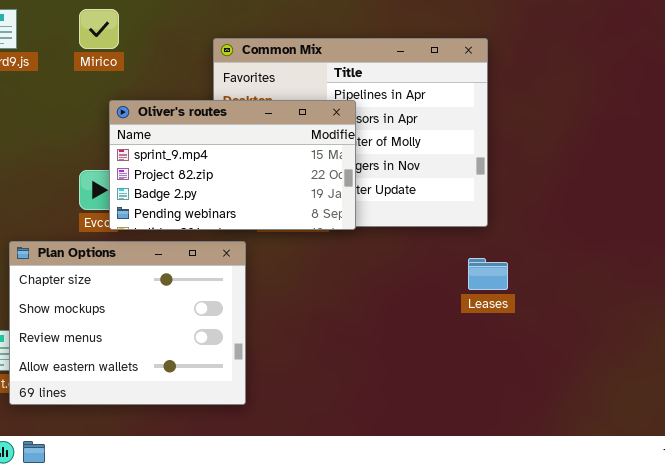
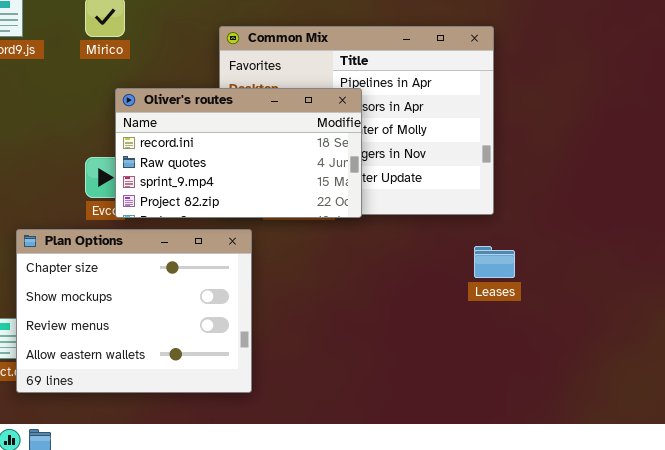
Oliver's routes: [109,100,356,230] -> [115,88,362,218], scrolled up 2 rows

